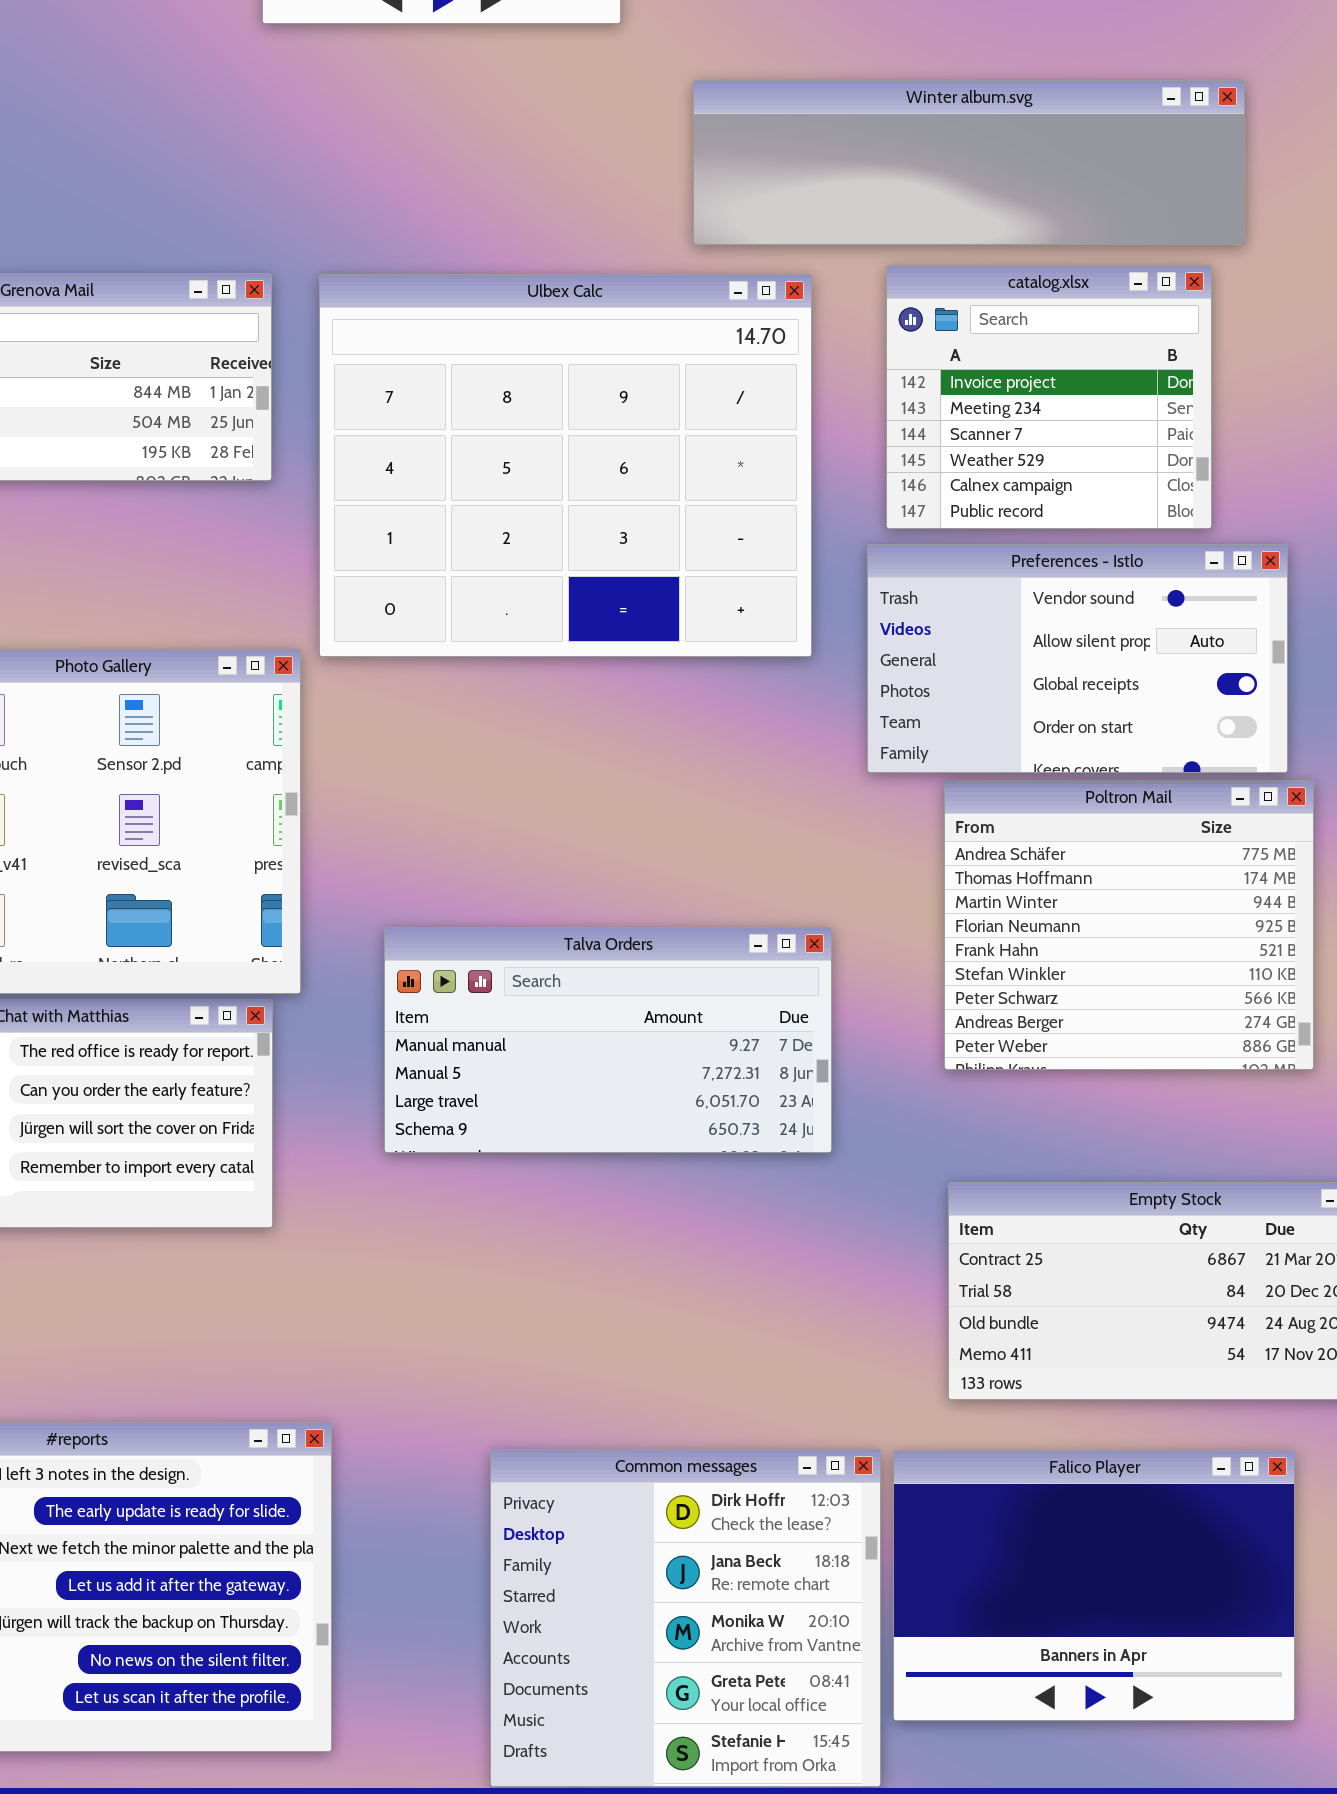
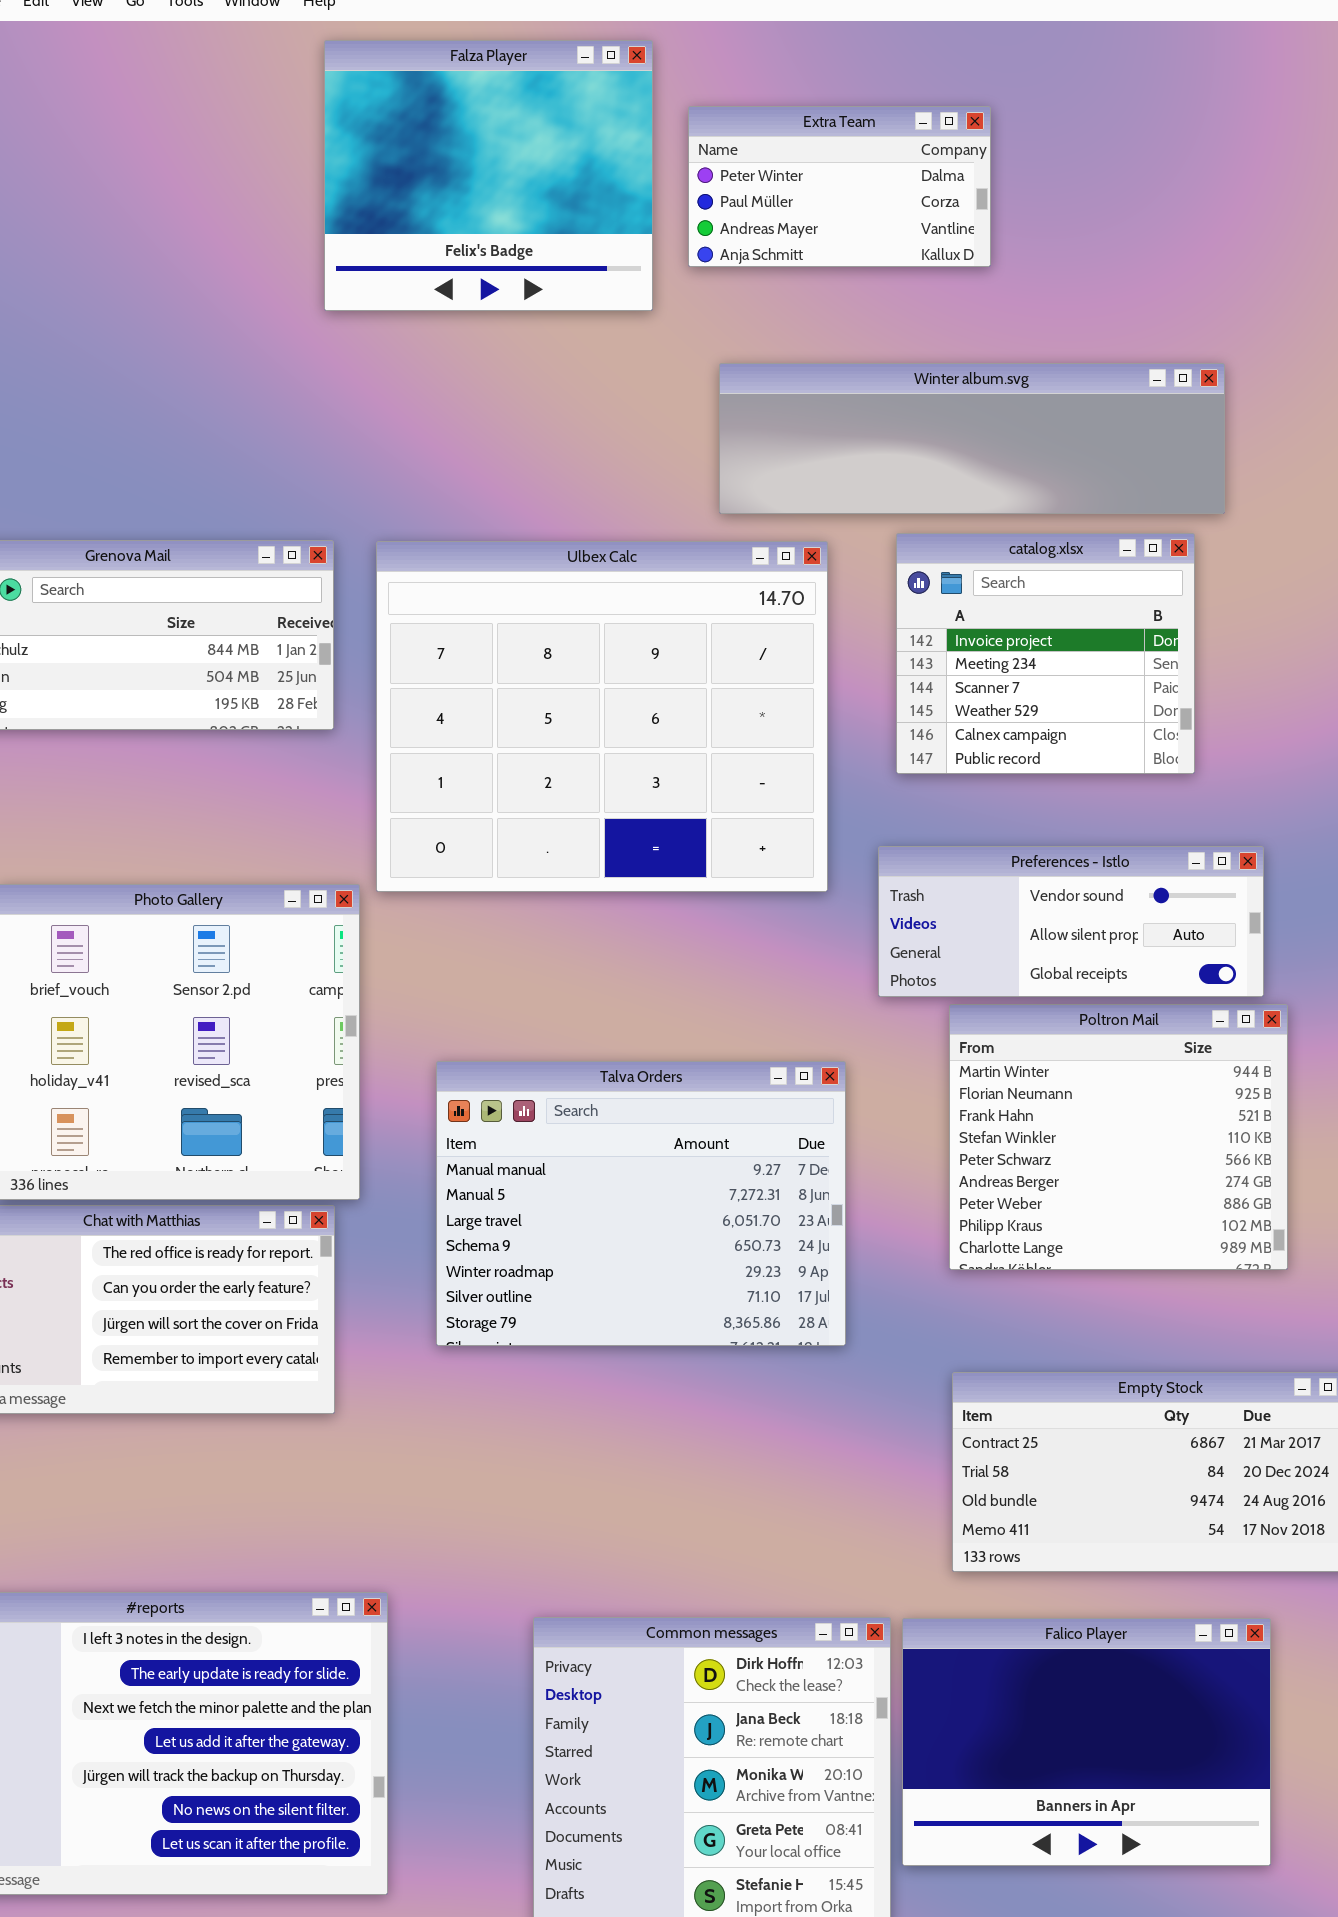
Preferences - Istlo: [867,544,1288,773] -> [878,846,1264,997], resized
Poltron Mail: [944,780,1314,1070] -> [949,1004,1288,1270], scrolled down 2 rows
Talva Orders: [384,927,832,1153] -> [436,1061,846,1346], resized

